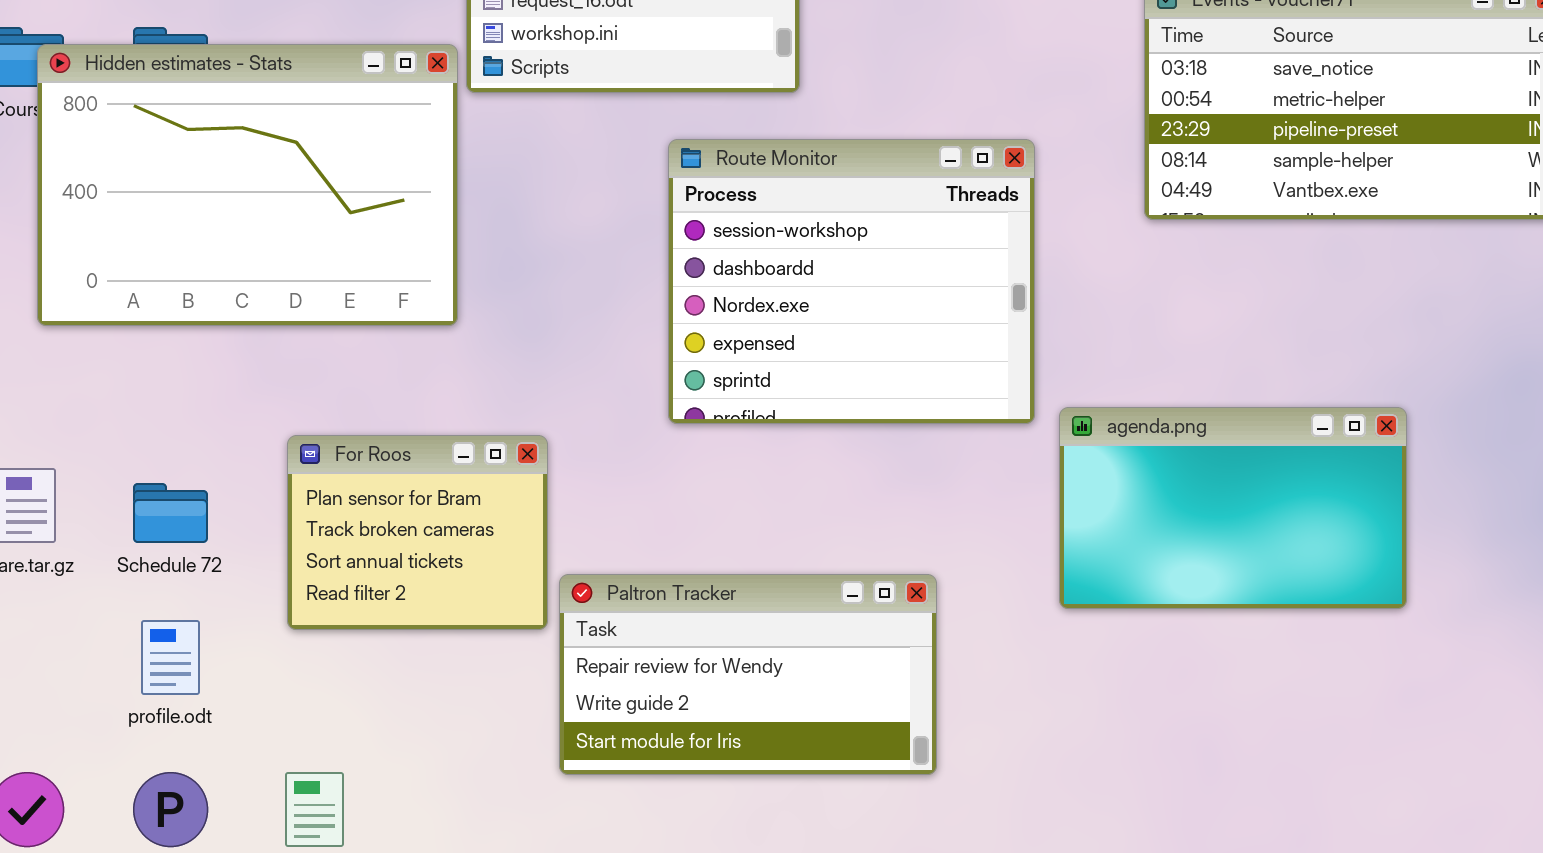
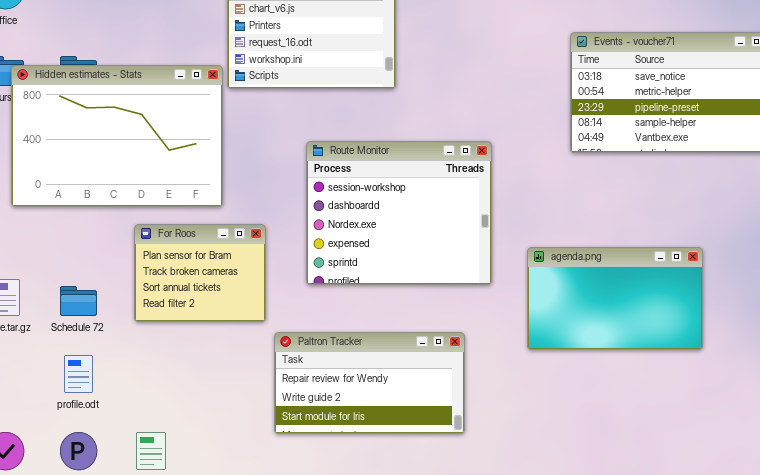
Route Monitor: [668,139,1035,424] -> [306,141,492,285], moved
For Roos: [287,435,548,630] -> [134,224,266,322], moved

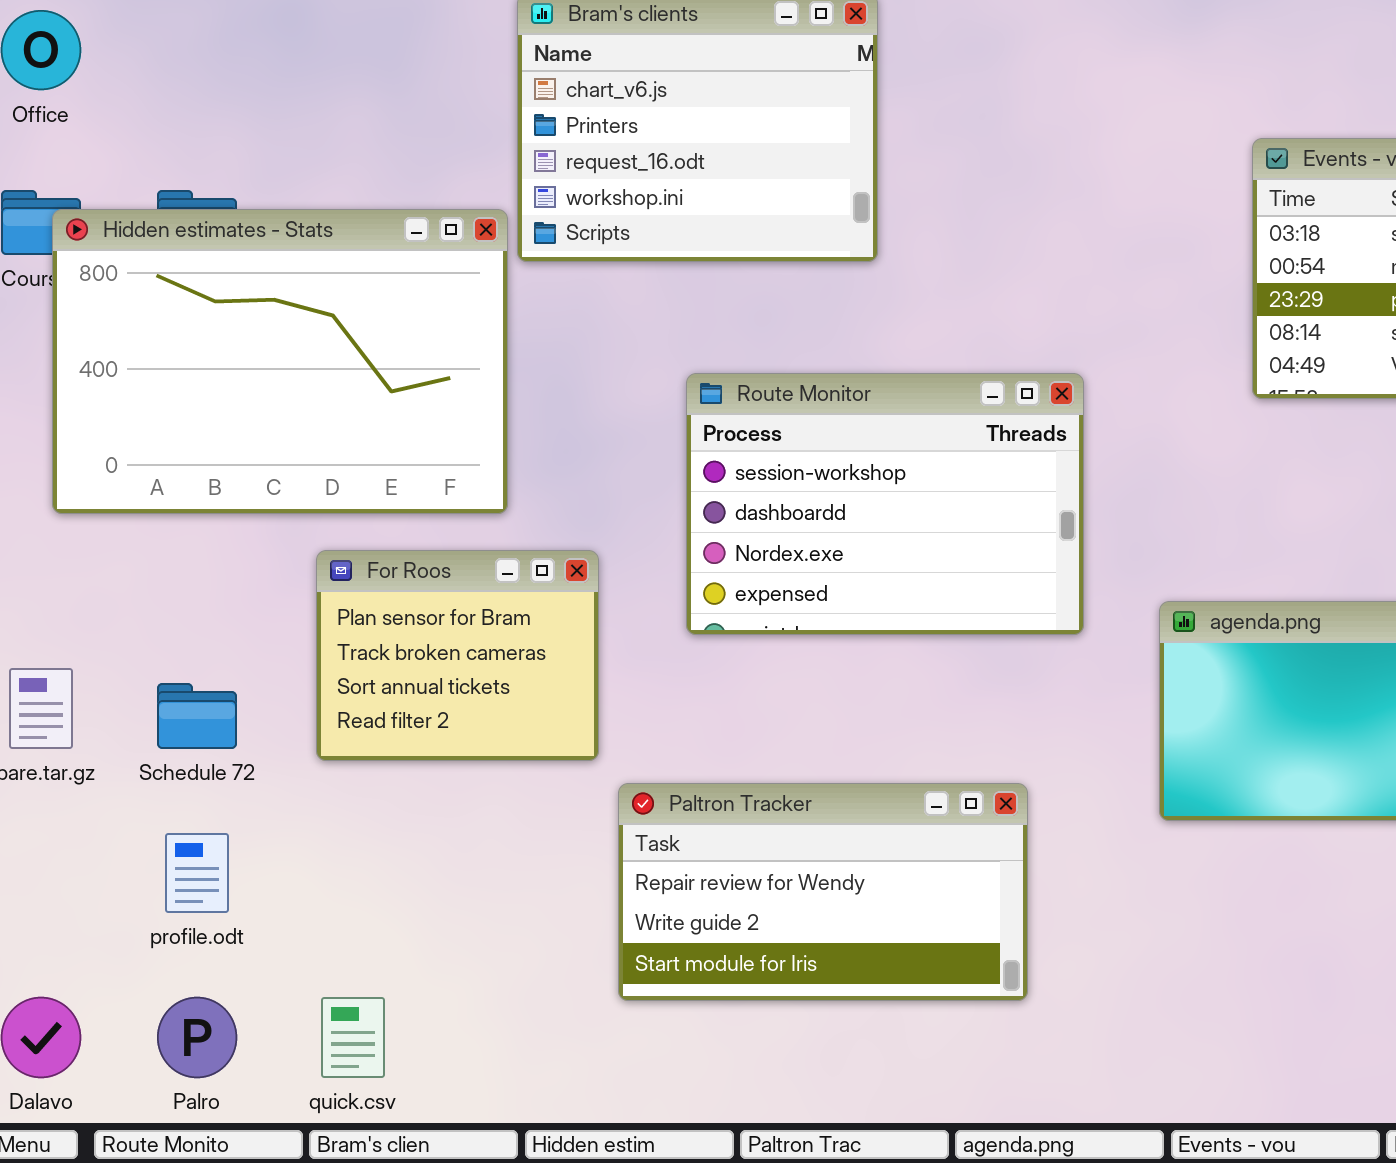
Route Monitor: [306,141,492,285] -> [686,373,1084,635], resized

